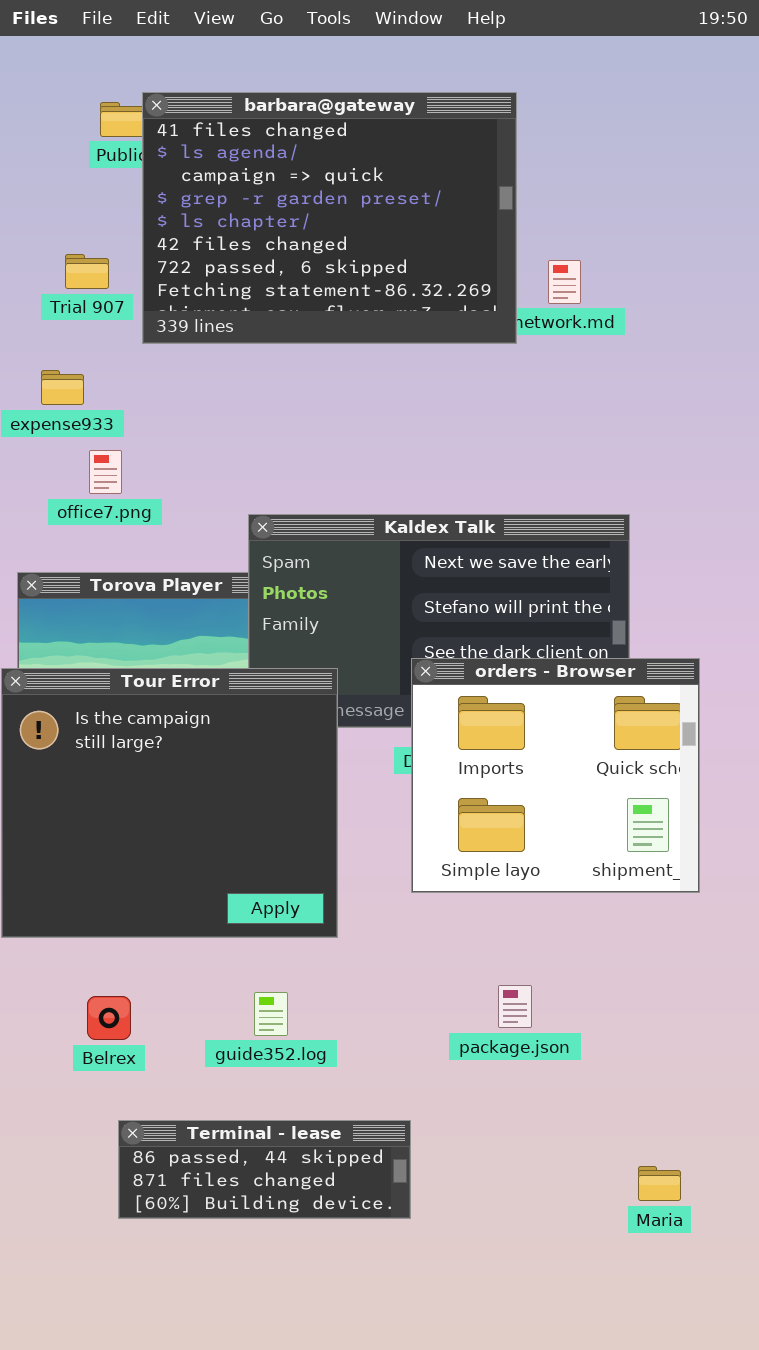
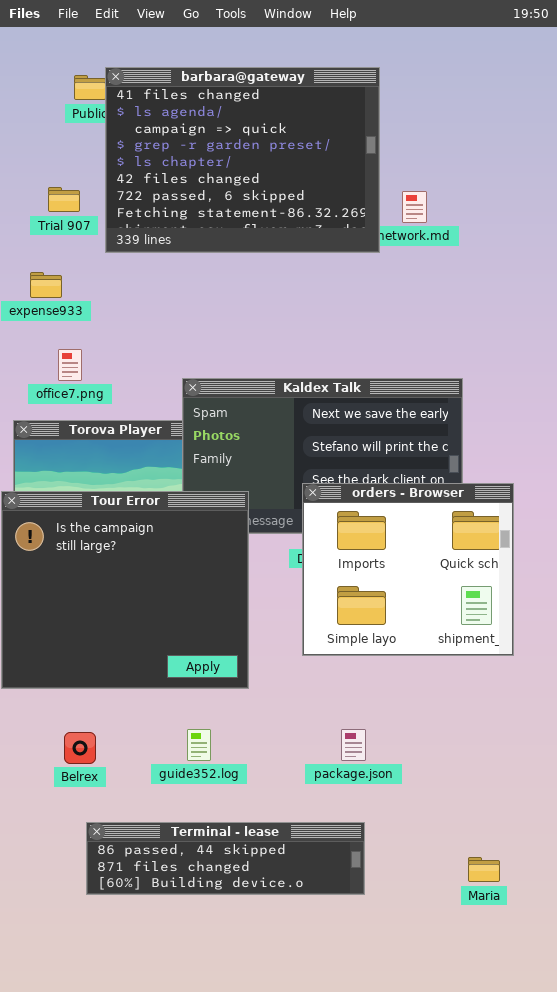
office7.png: [89,450,122,494] -> [58,349,82,381], moved
package.json: [498,985,532,1028] -> [341,729,366,761], moved
Terminal - lease: [118,1120,411,1219] -> [86,822,365,895], resized

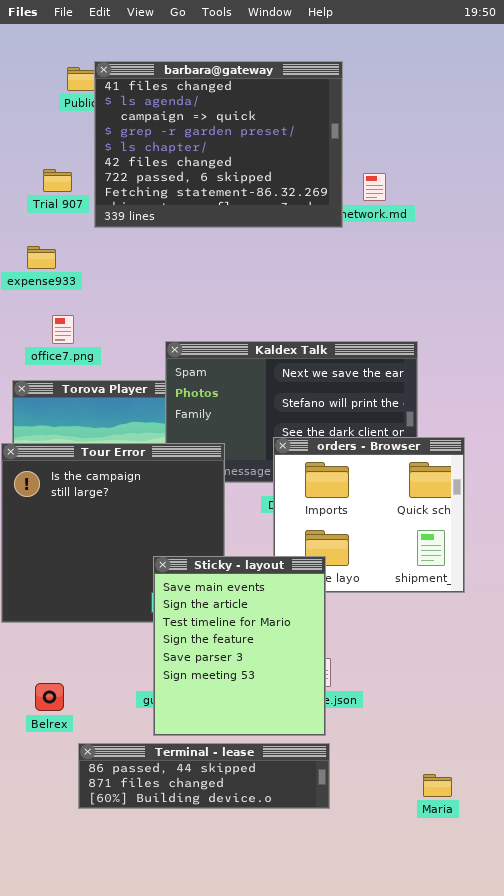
Sticky - layout: none -> [153,556,326,736], opened
Belrex: [64,732,96,764] -> [35,683,64,711], moved

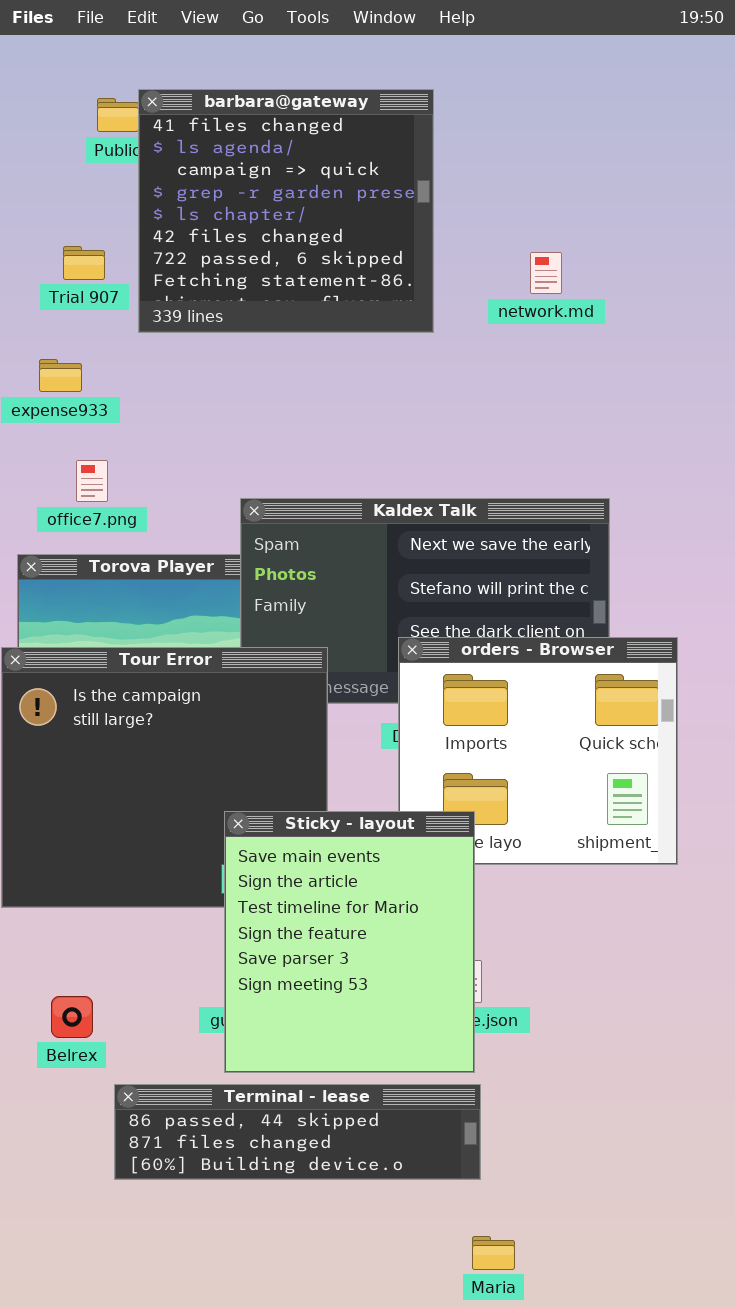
barbara@gateway: [94,61,343,228] -> [138,89,434,333], resized
Maria: [423,774,452,797] -> [472,1236,515,1270], moved

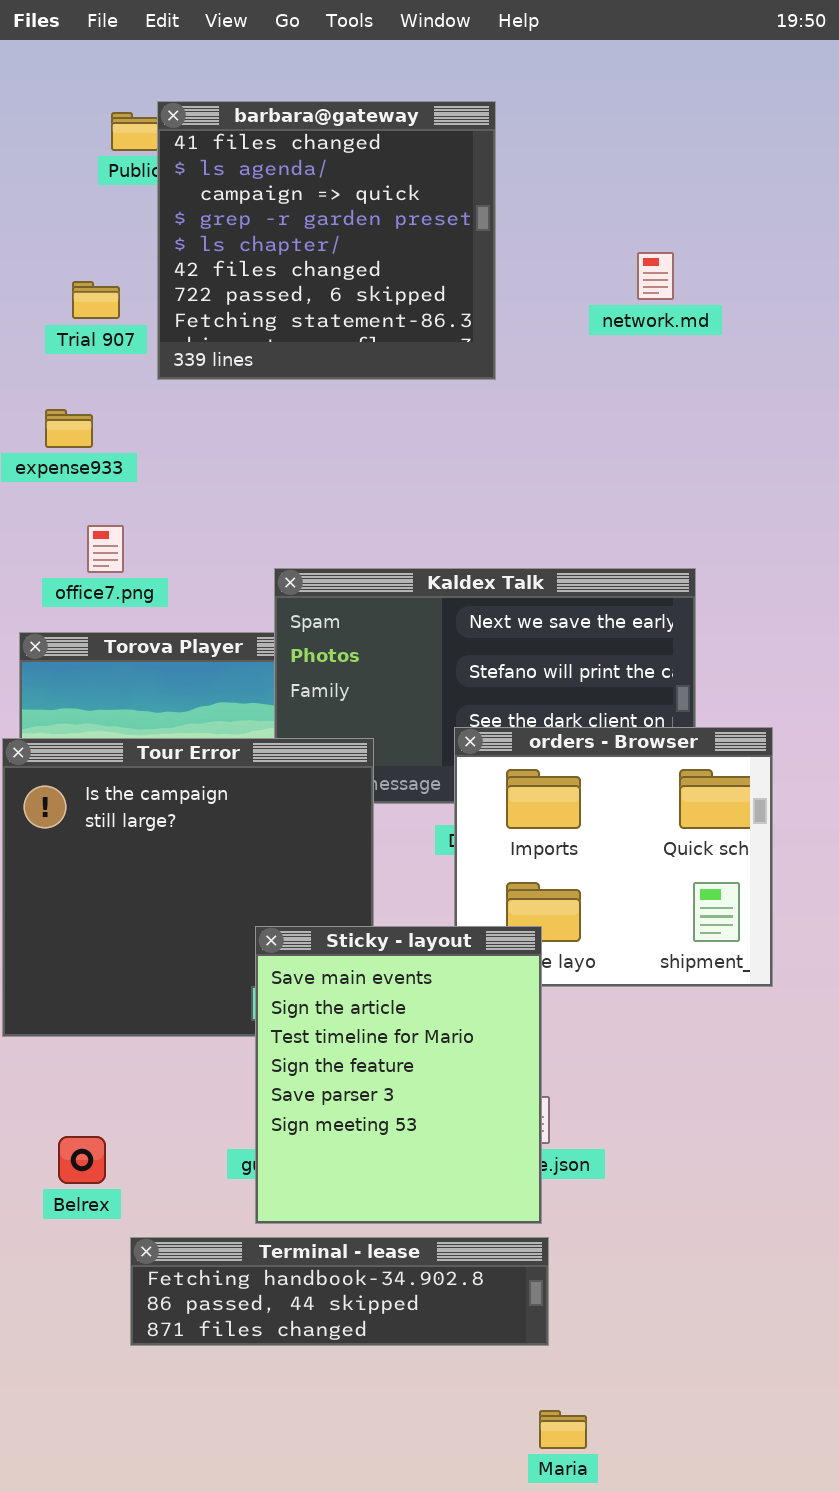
network.md: [530,252,562,294] -> [637,252,674,300], moved
Terminal - lease: [114,1084,481,1180] -> [130,1237,549,1346], scrolled up 1 row

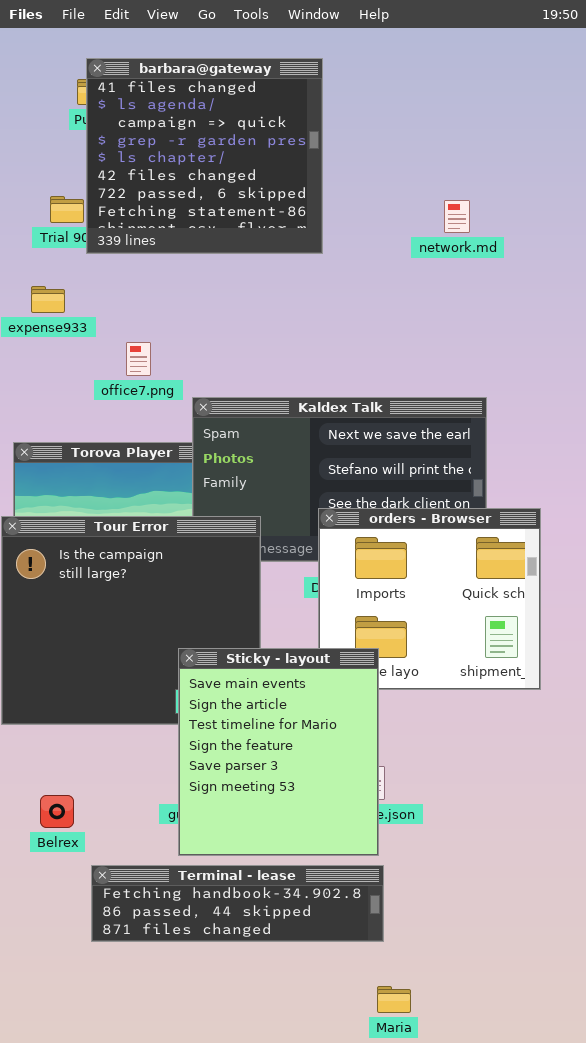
barbara@gateway: [157,101,496,380] -> [86,58,323,254], moved
network.md: [637,252,674,300] -> [444,200,470,233], moved
office7.png: [87,525,124,573] -> [126,342,151,376], moved

